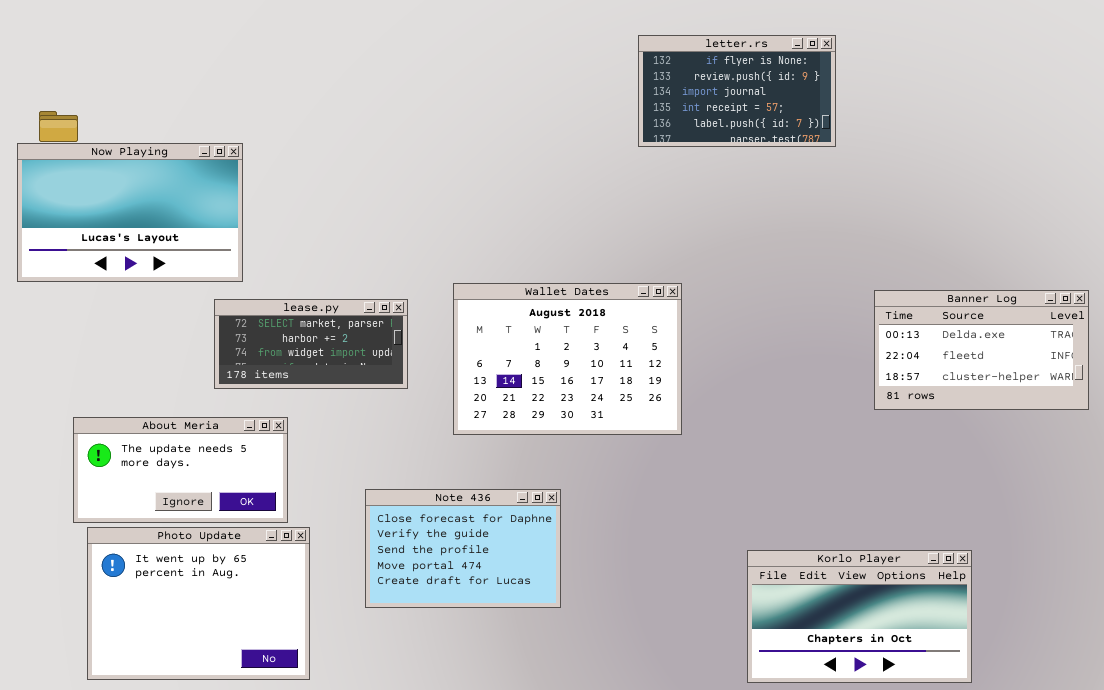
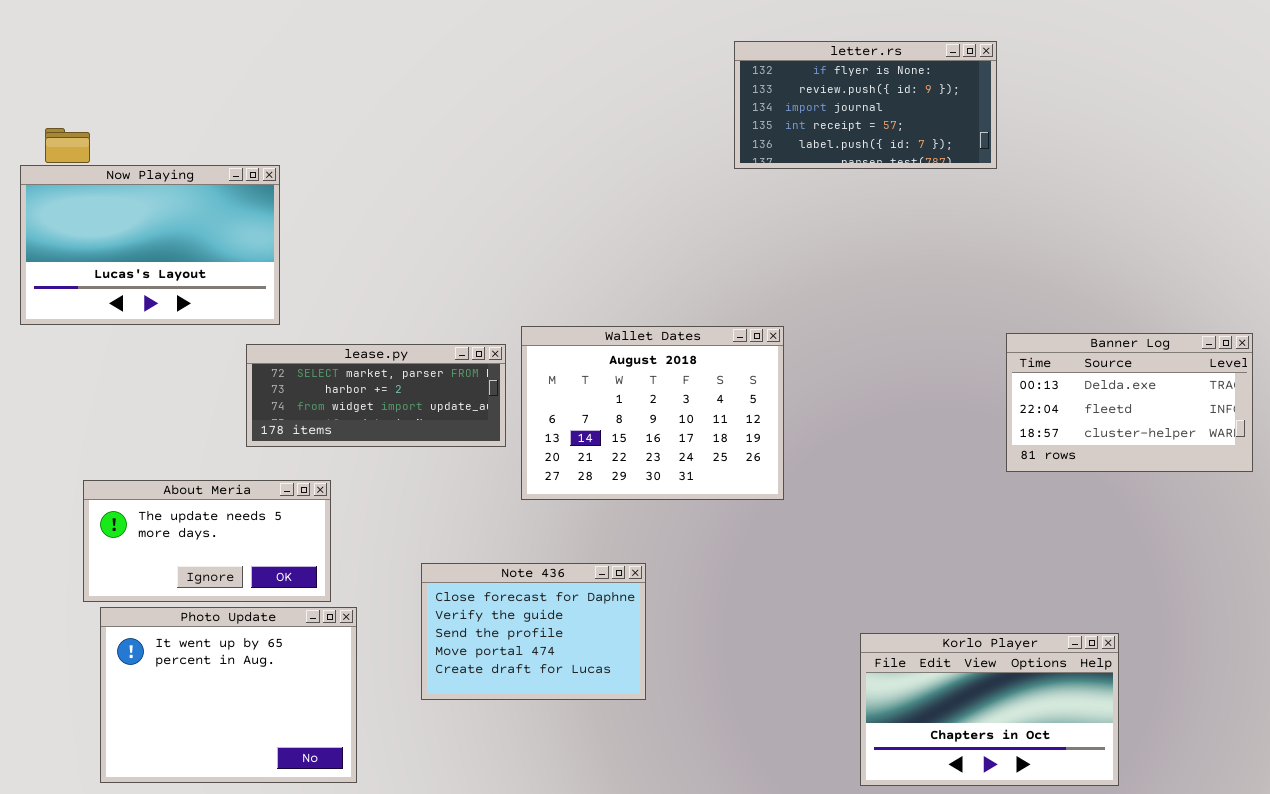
letter.rs: [638,35,836,147] -> [734,41,997,169], resized
lease.py: [214,299,408,389] -> [246,344,506,447], resized

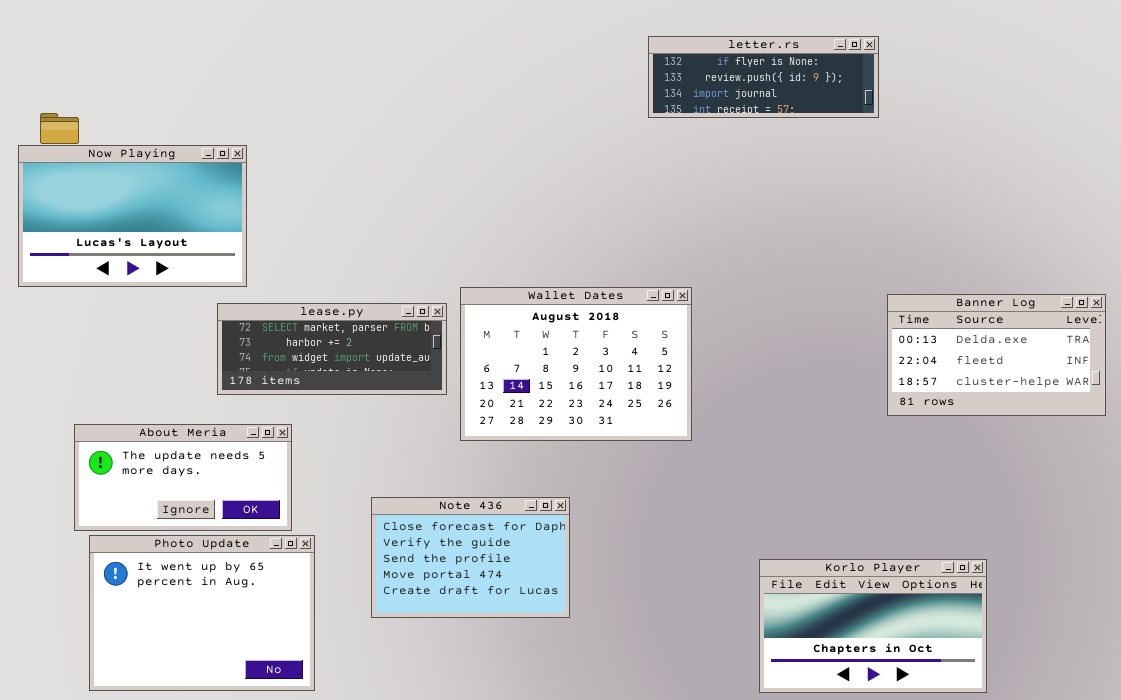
letter.rs: [734,41,997,169] -> [648,36,879,118], resized

